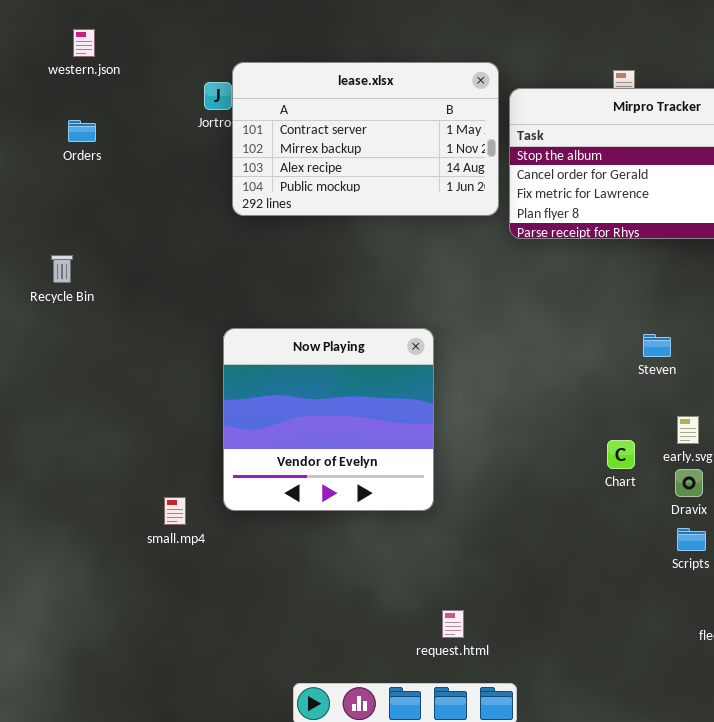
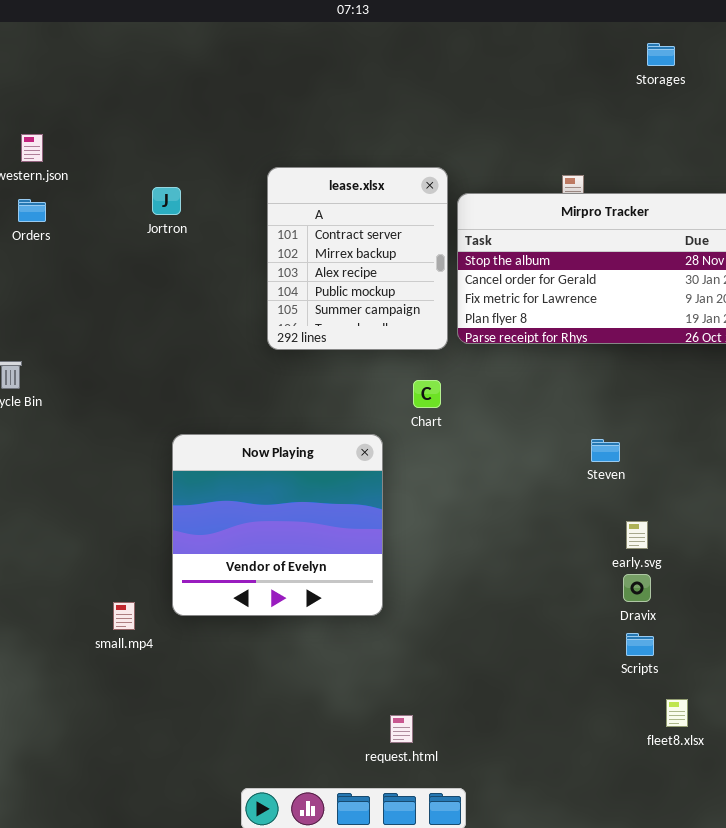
lease.xlsx: [232,62,499,216] -> [267,167,448,350], resized
Orders: [68,120,96,142] -> [18,199,46,222], moved
Chart: [607,440,635,469] -> [413,380,441,408], moved

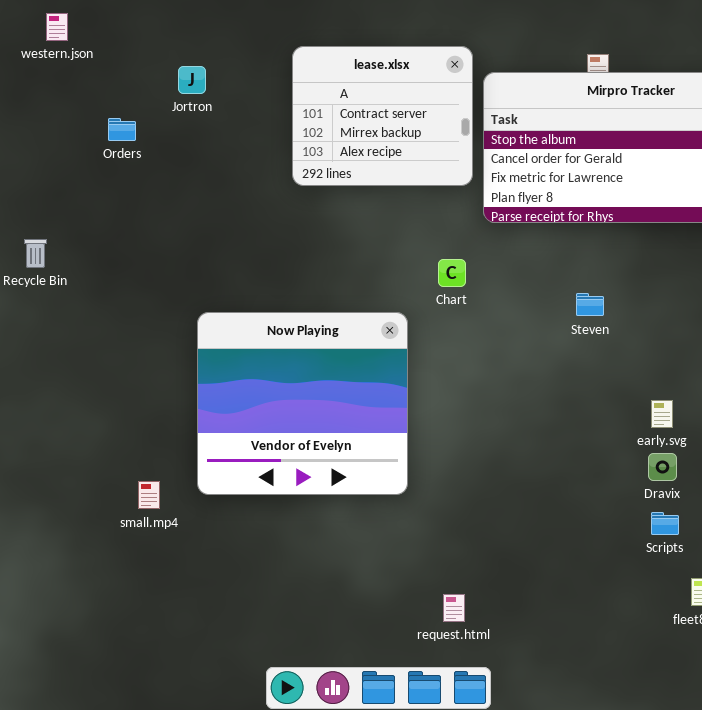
lease.xlsx: [267,167,448,350] -> [292,46,473,186], resized
Orders: [18,199,46,222] -> [108,118,136,141], moved
Steven: [591,439,620,462] -> [576,293,604,316], moved
request.html: [390,715,413,743] -> [443,594,465,622], moved

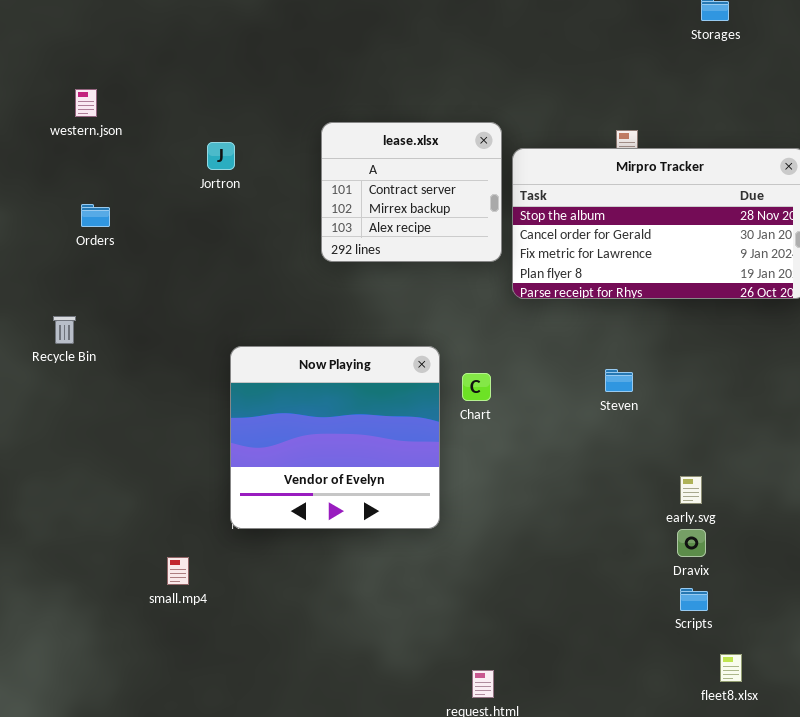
Orders: [108,118,136,141] -> [81,204,110,227], moved
Chart: [438,259,466,287] -> [462,373,491,401], moved
Now Playing: [197,312,408,495] -> [230,346,440,529], moved

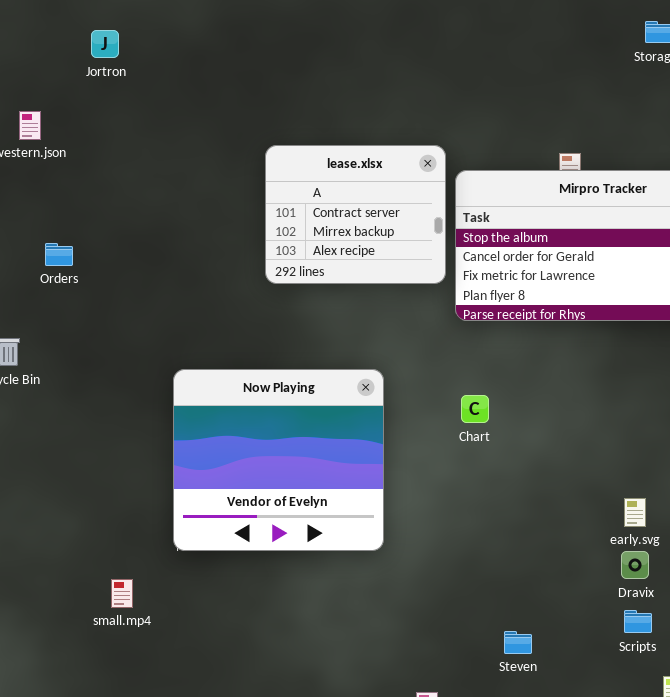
Jortron: [207,142,235,170] -> [91,30,119,58], moved
Orders: [81,204,110,227] -> [45,243,73,266], moved
Steven: [605,369,633,392] -> [504,631,532,654], moved
Chart: [462,373,491,401] -> [461,395,489,423], moved

